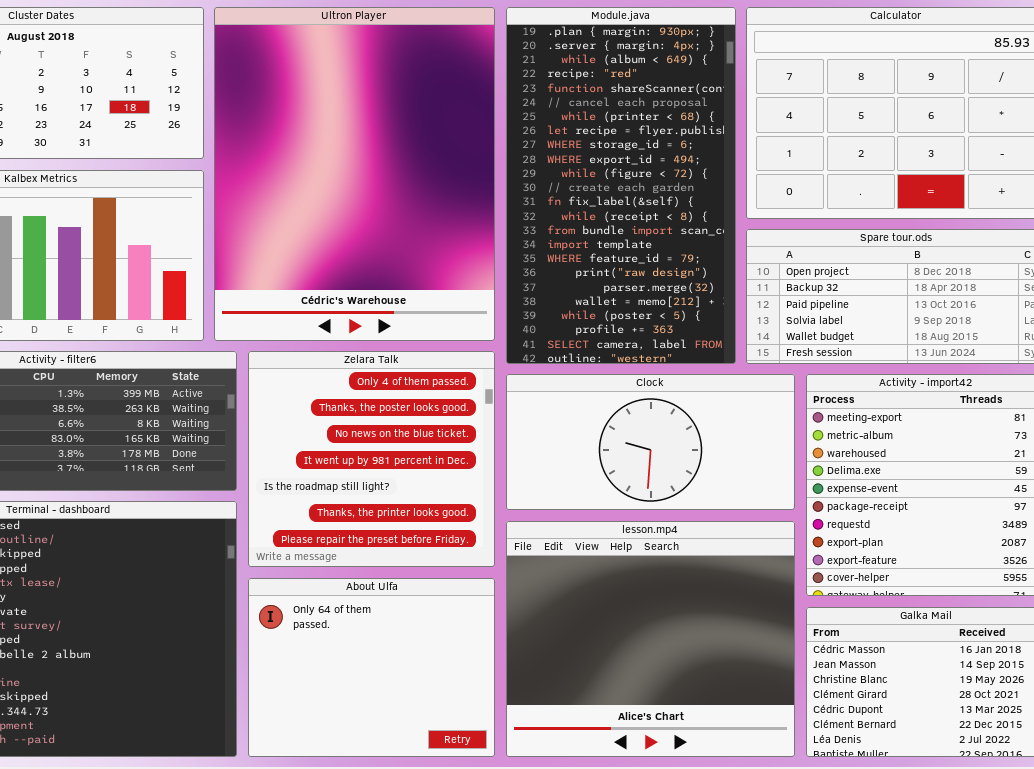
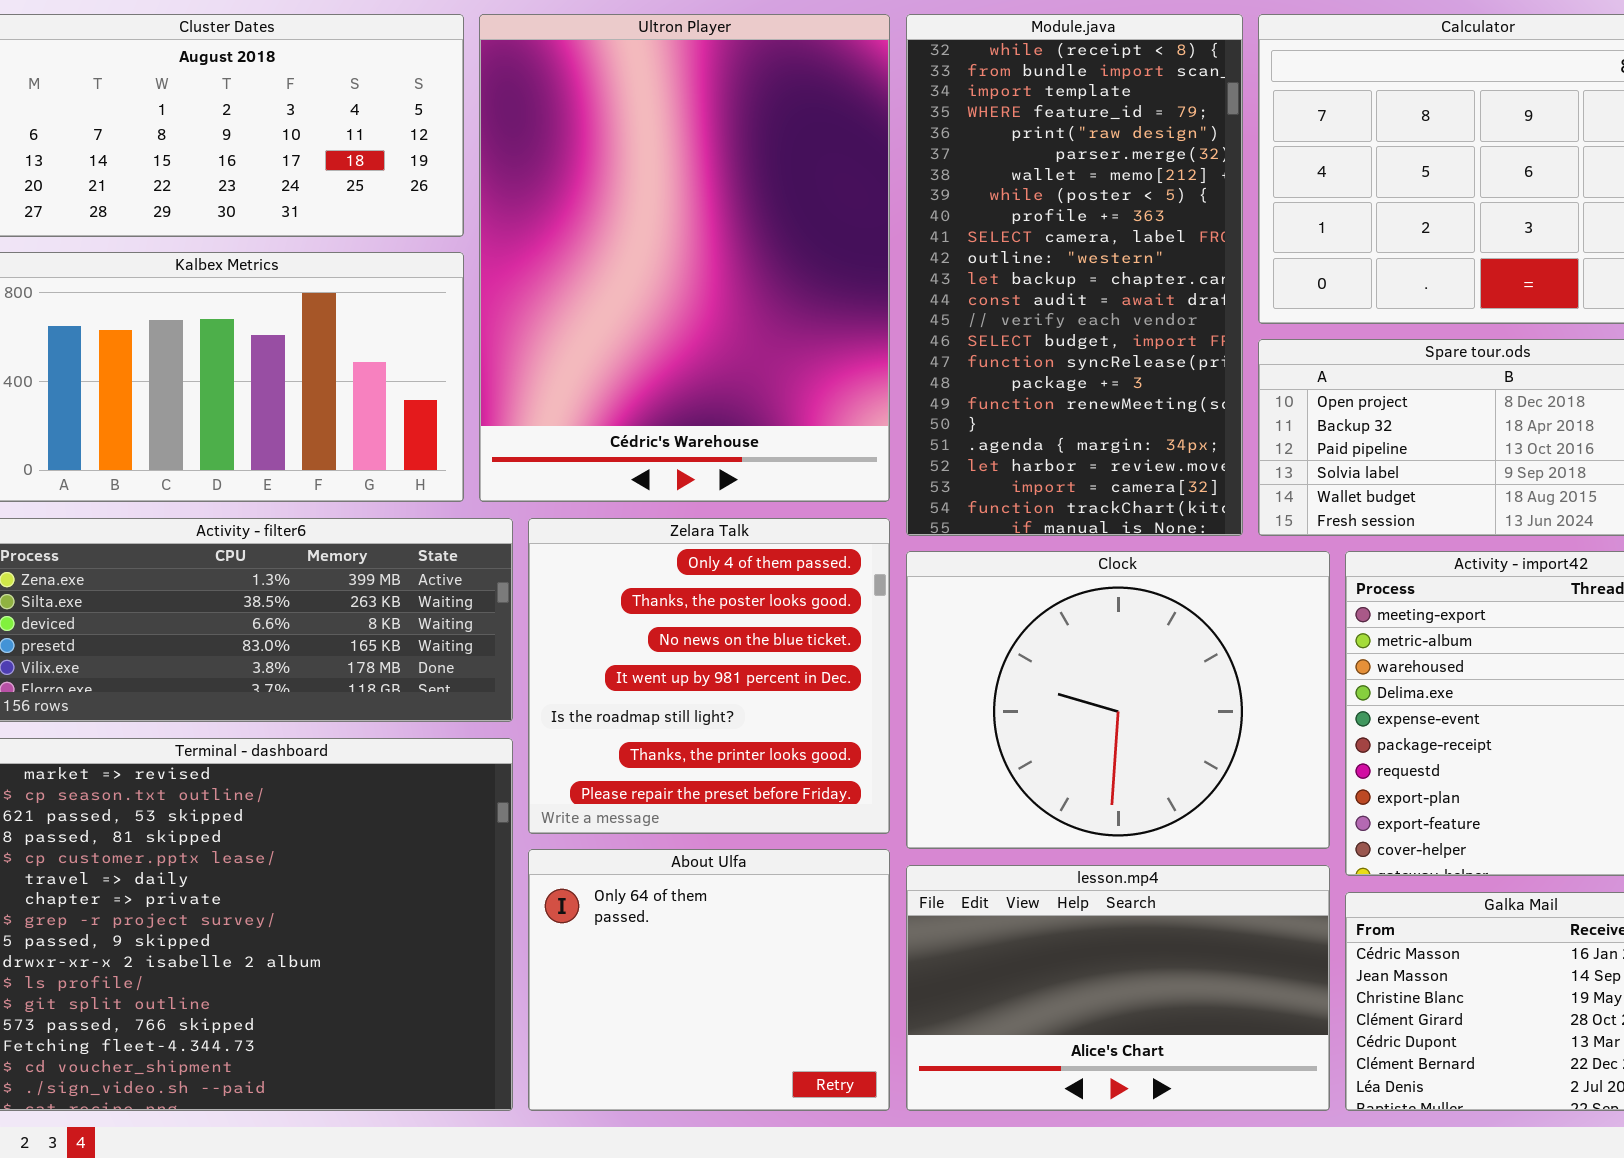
Module.java: [506,7,736,364] -> [906,14,1243,536], scrolled down 13 rows
Clock: [506,374,795,510] -> [906,551,1330,849], resized
lesson.mp4: [506,521,795,757] -> [906,865,1330,1111], resized

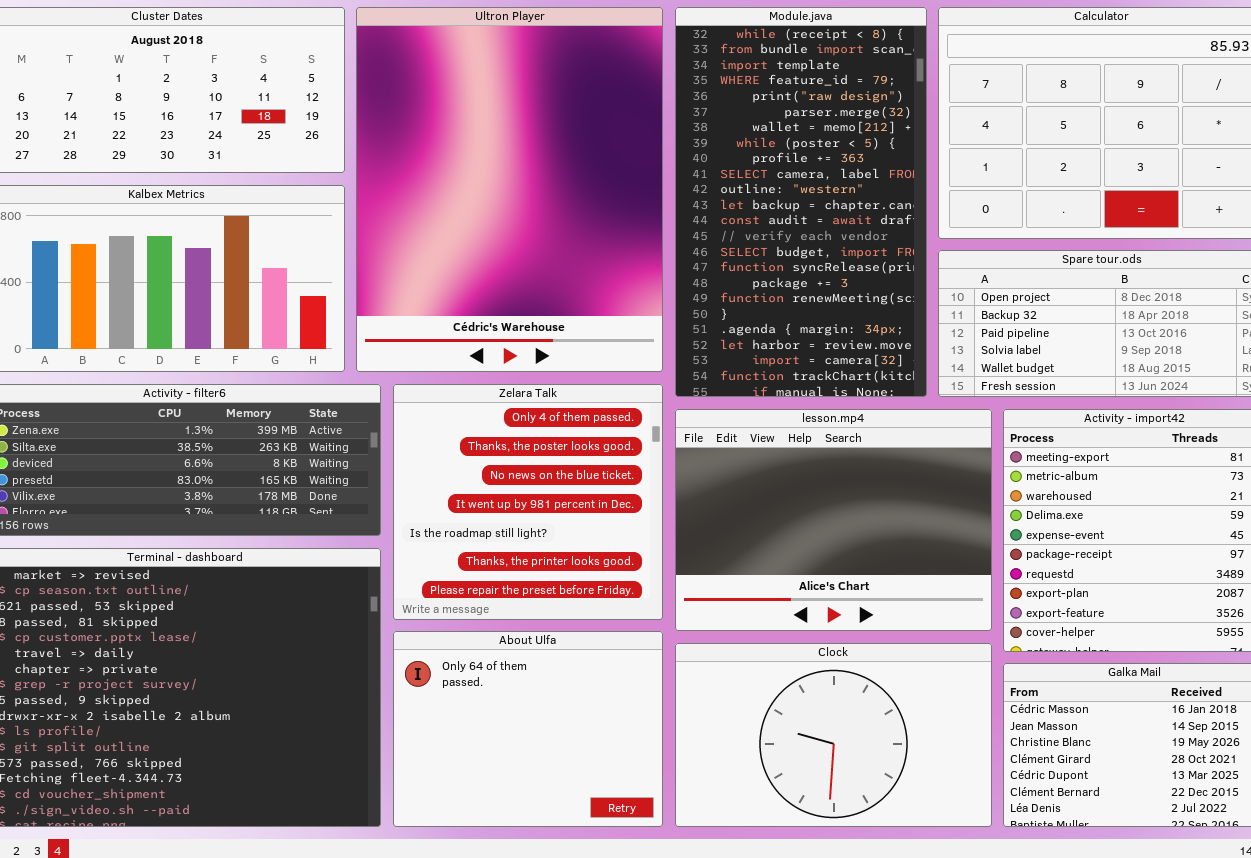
Clock: [906,551,1330,849] -> [675,643,992,827], moved, resized
lesson.mp4: [906,865,1330,1111] -> [675,409,992,631], moved, resized

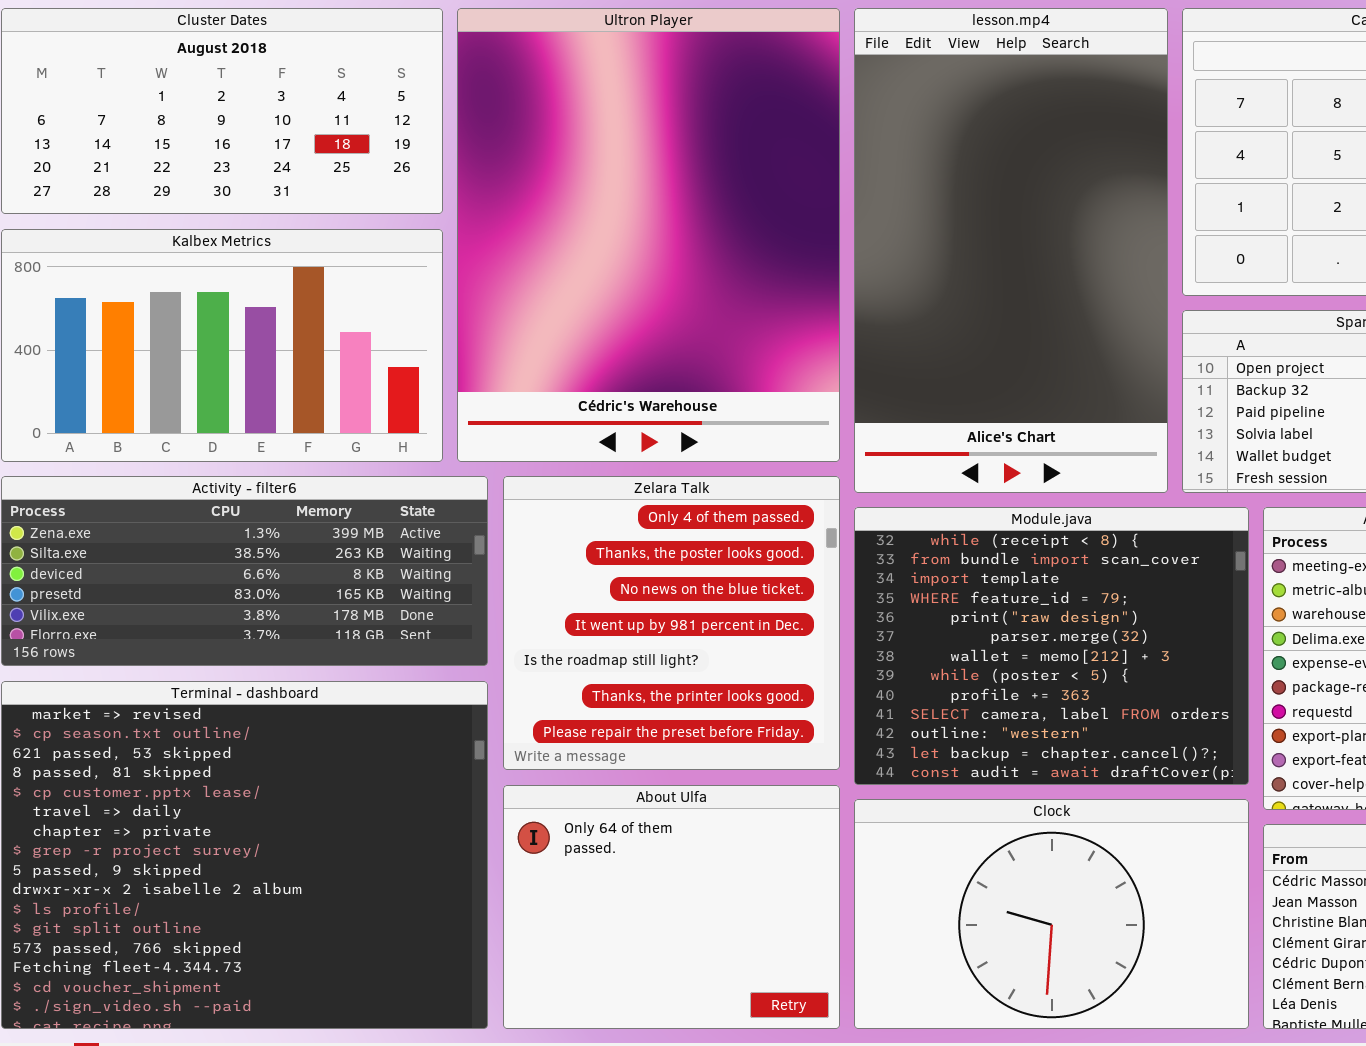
Module.java: [675,7,927,397] -> [854,507,1249,785], moved, resized
lesson.mp4: [675,409,992,631] -> [854,8,1168,493], moved, resized

